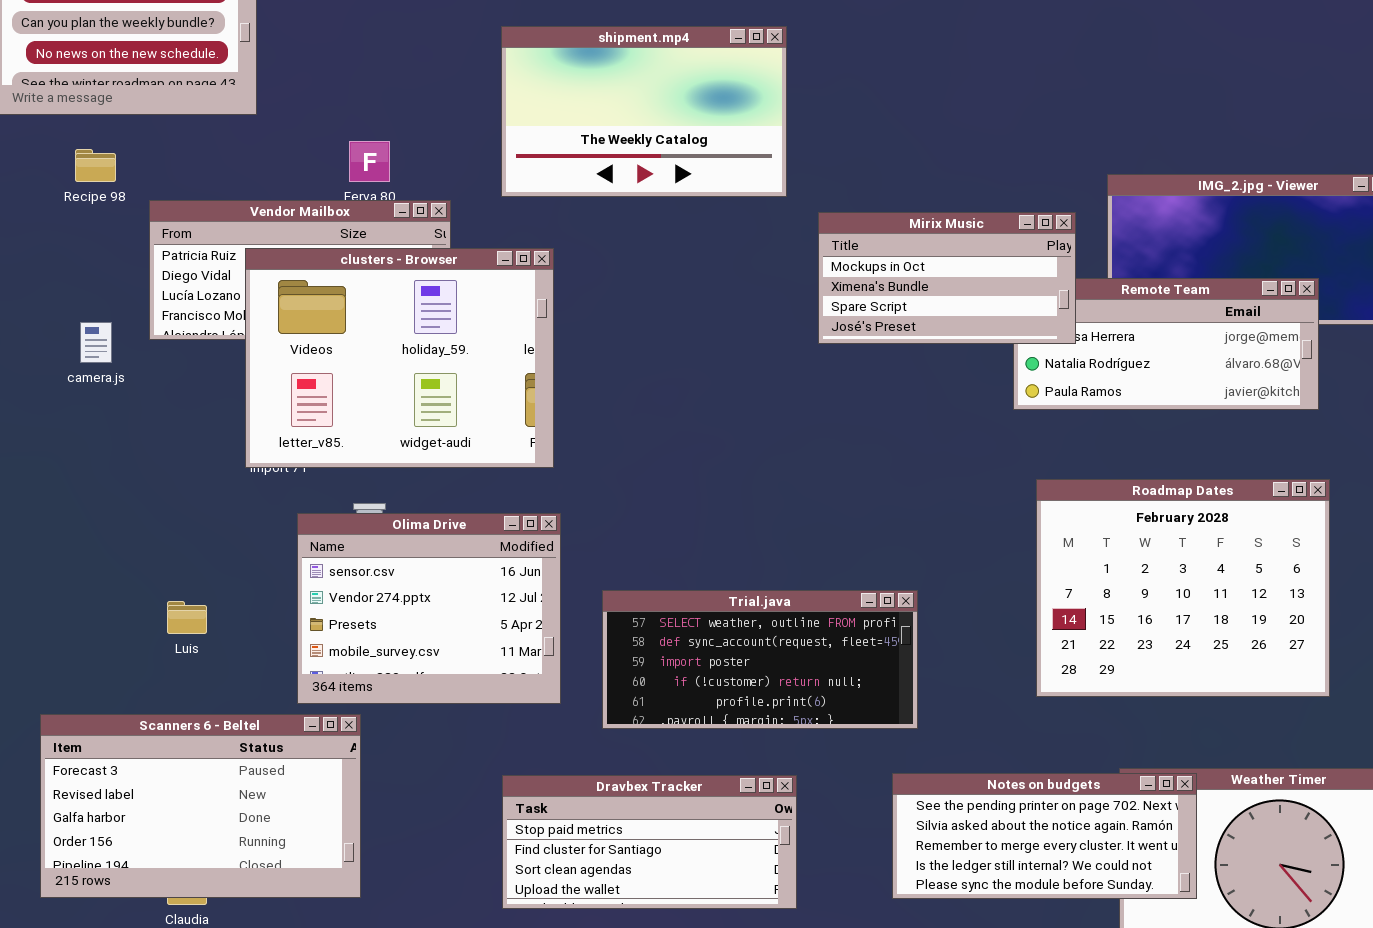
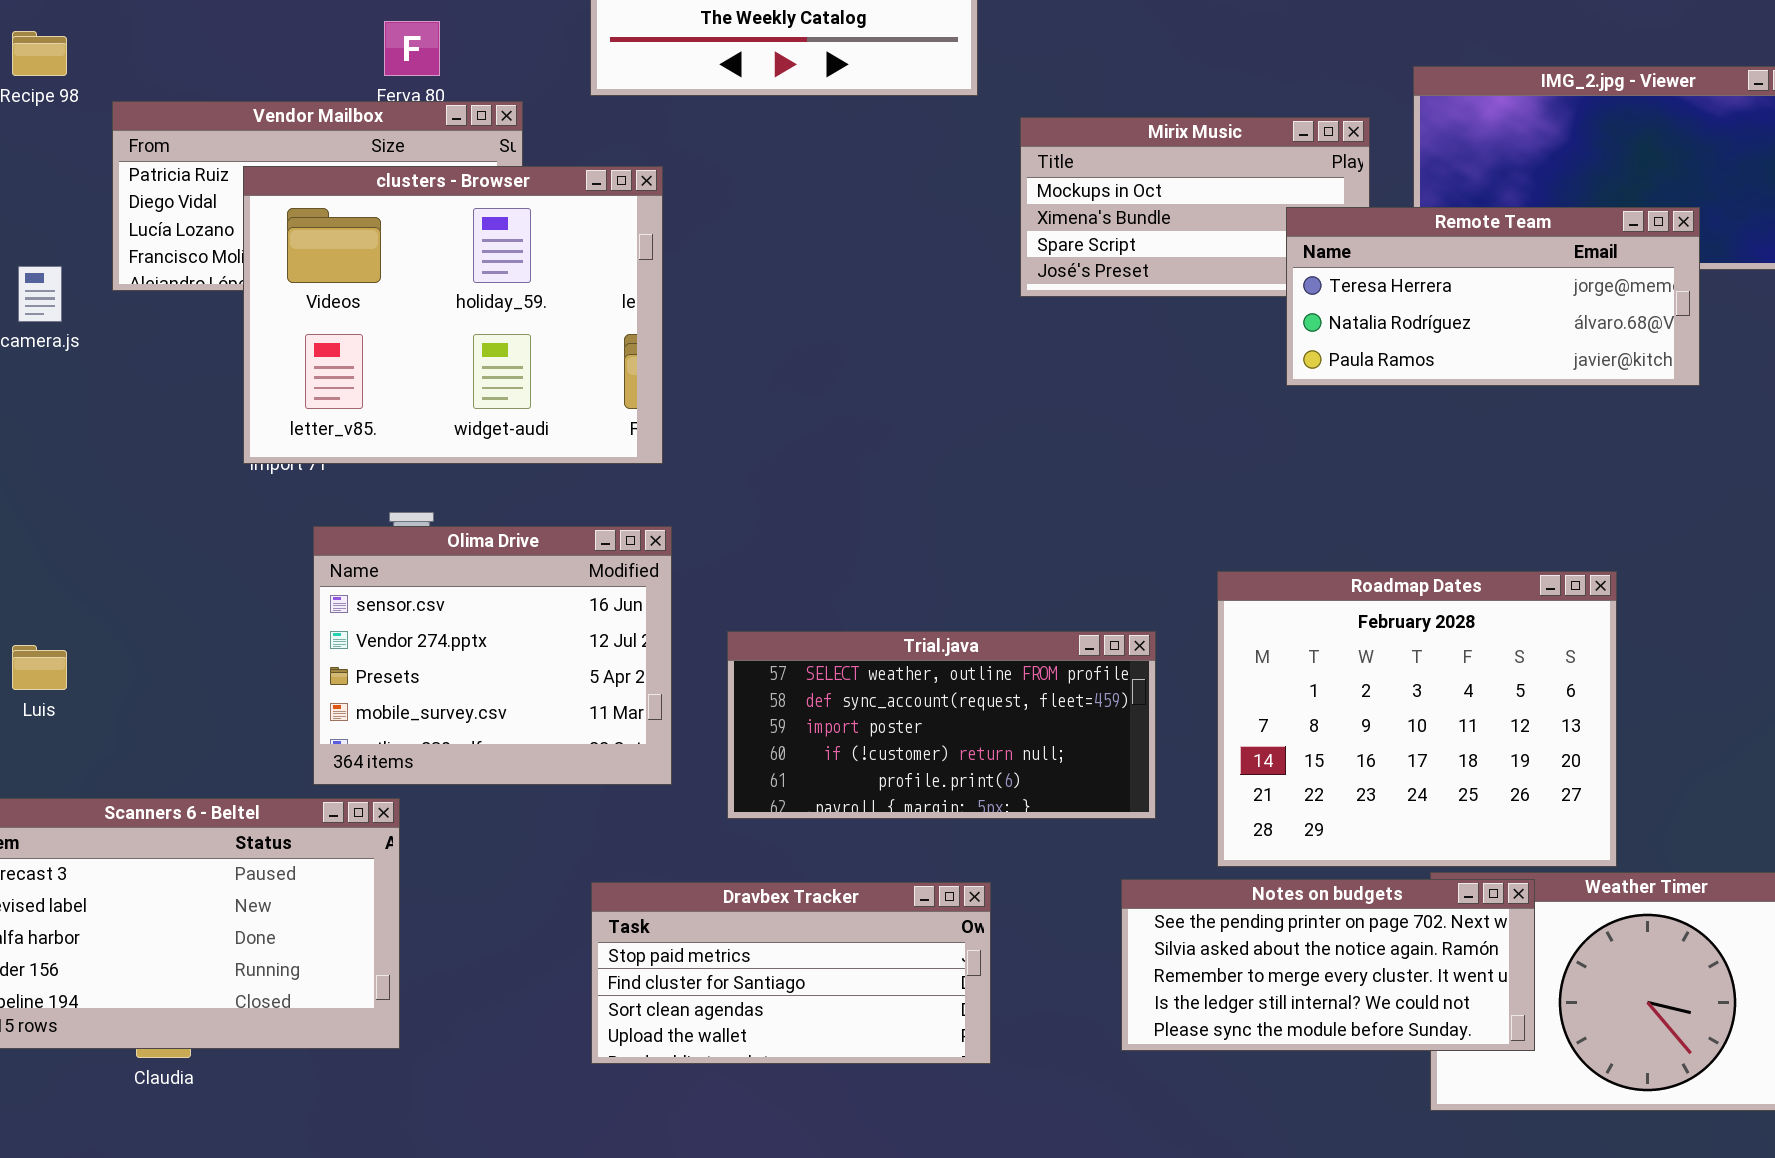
Remote Team: [1013,278,1319,410] -> [1286,207,1700,386], raised
Roadmap Dates: [1036,479,1330,697] -> [1217,571,1617,867], moved
Luis: [167,601,207,634] -> [12,645,67,690], moved

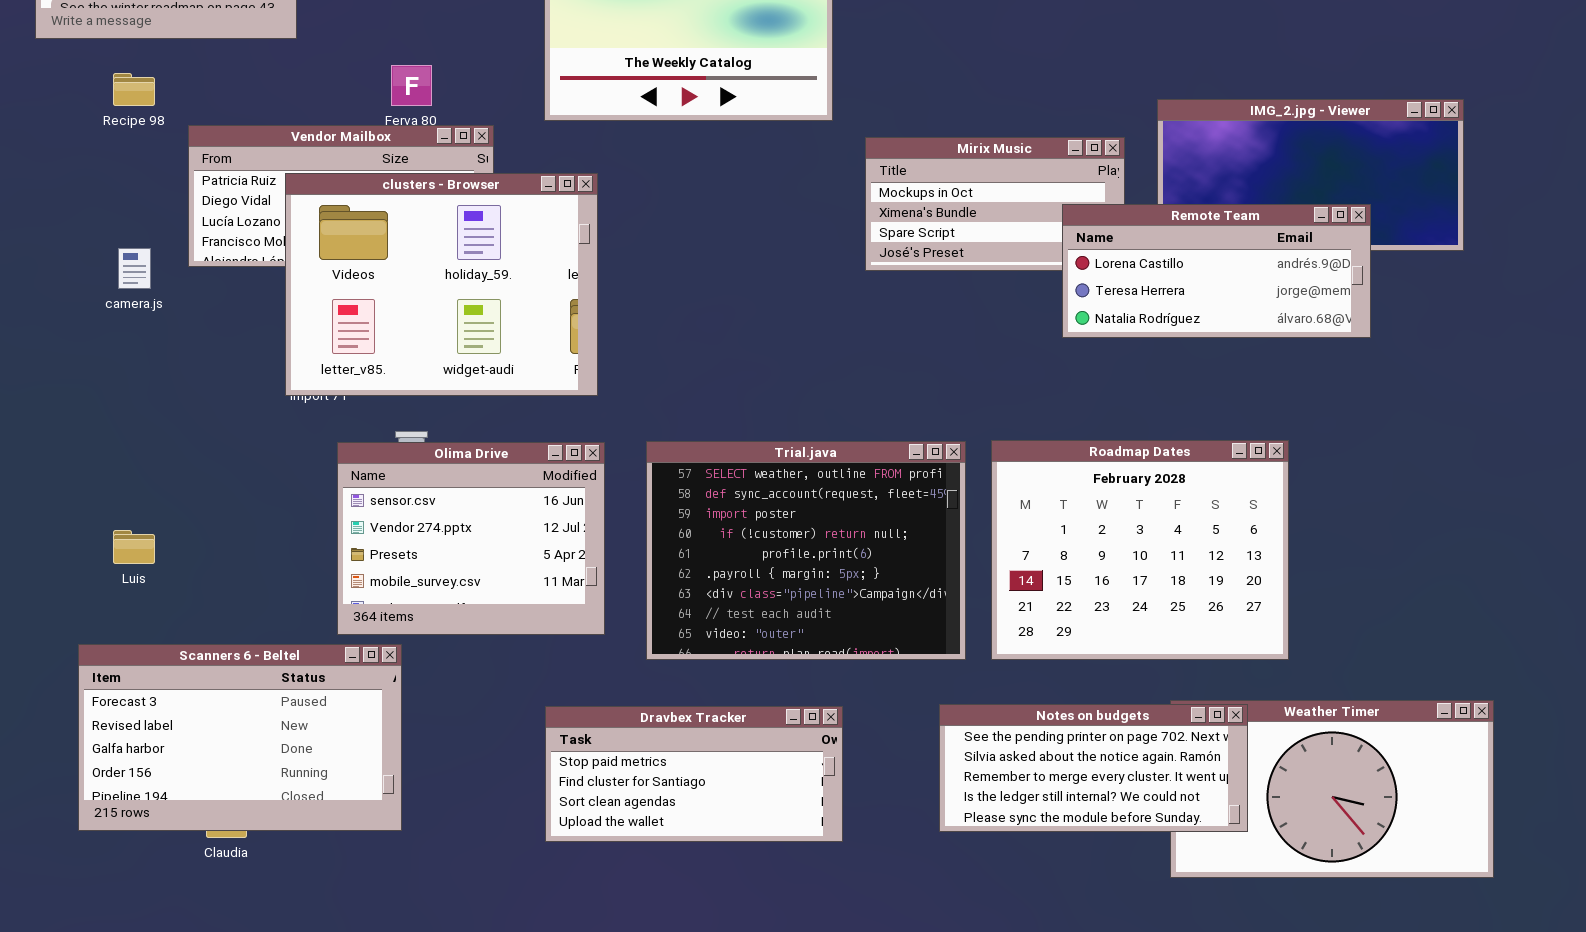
Remote Team: [1286,207,1700,386] -> [1062,204,1371,338], scrolled up 1 row
Roadmap Dates: [1217,571,1617,867] -> [991,440,1289,660], moved
Trial.java: [727,631,1156,819] -> [646,441,966,660], resized

